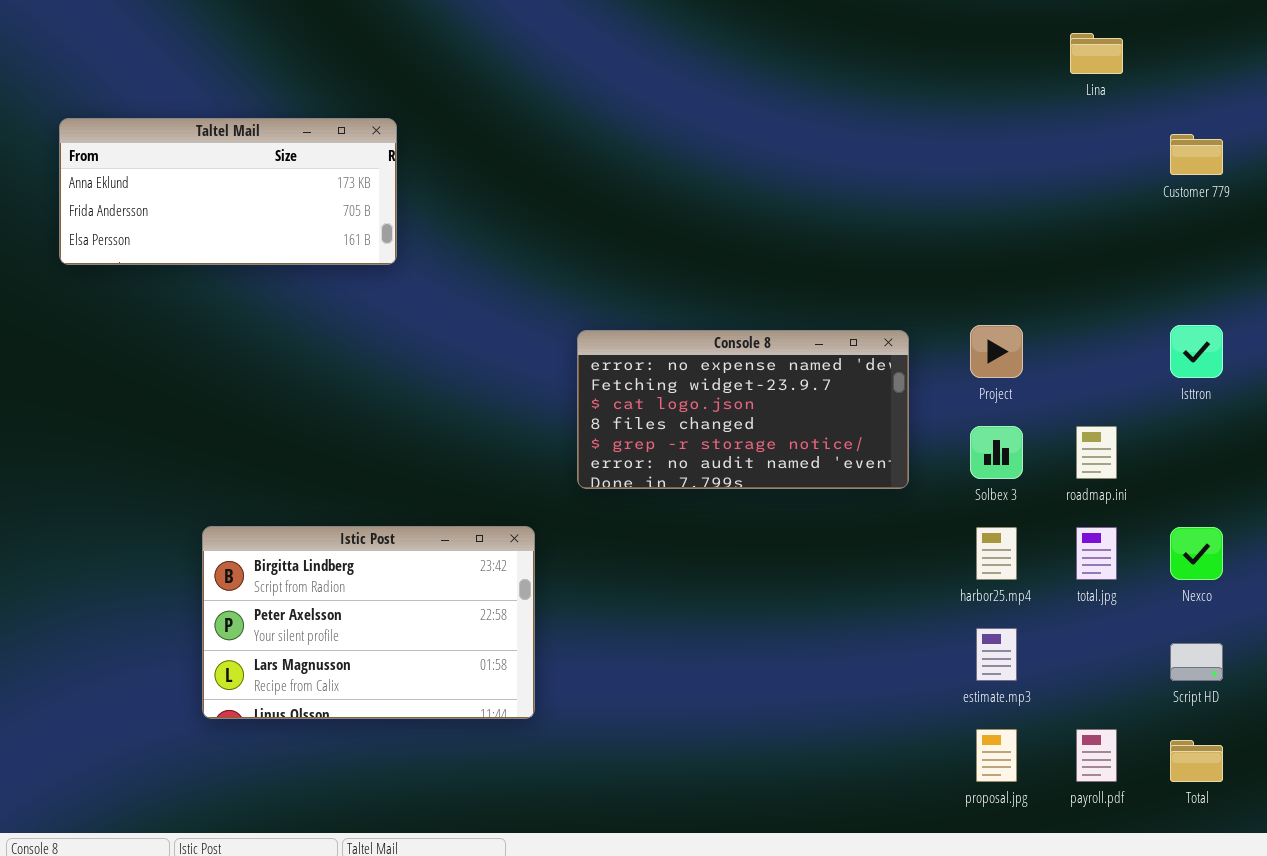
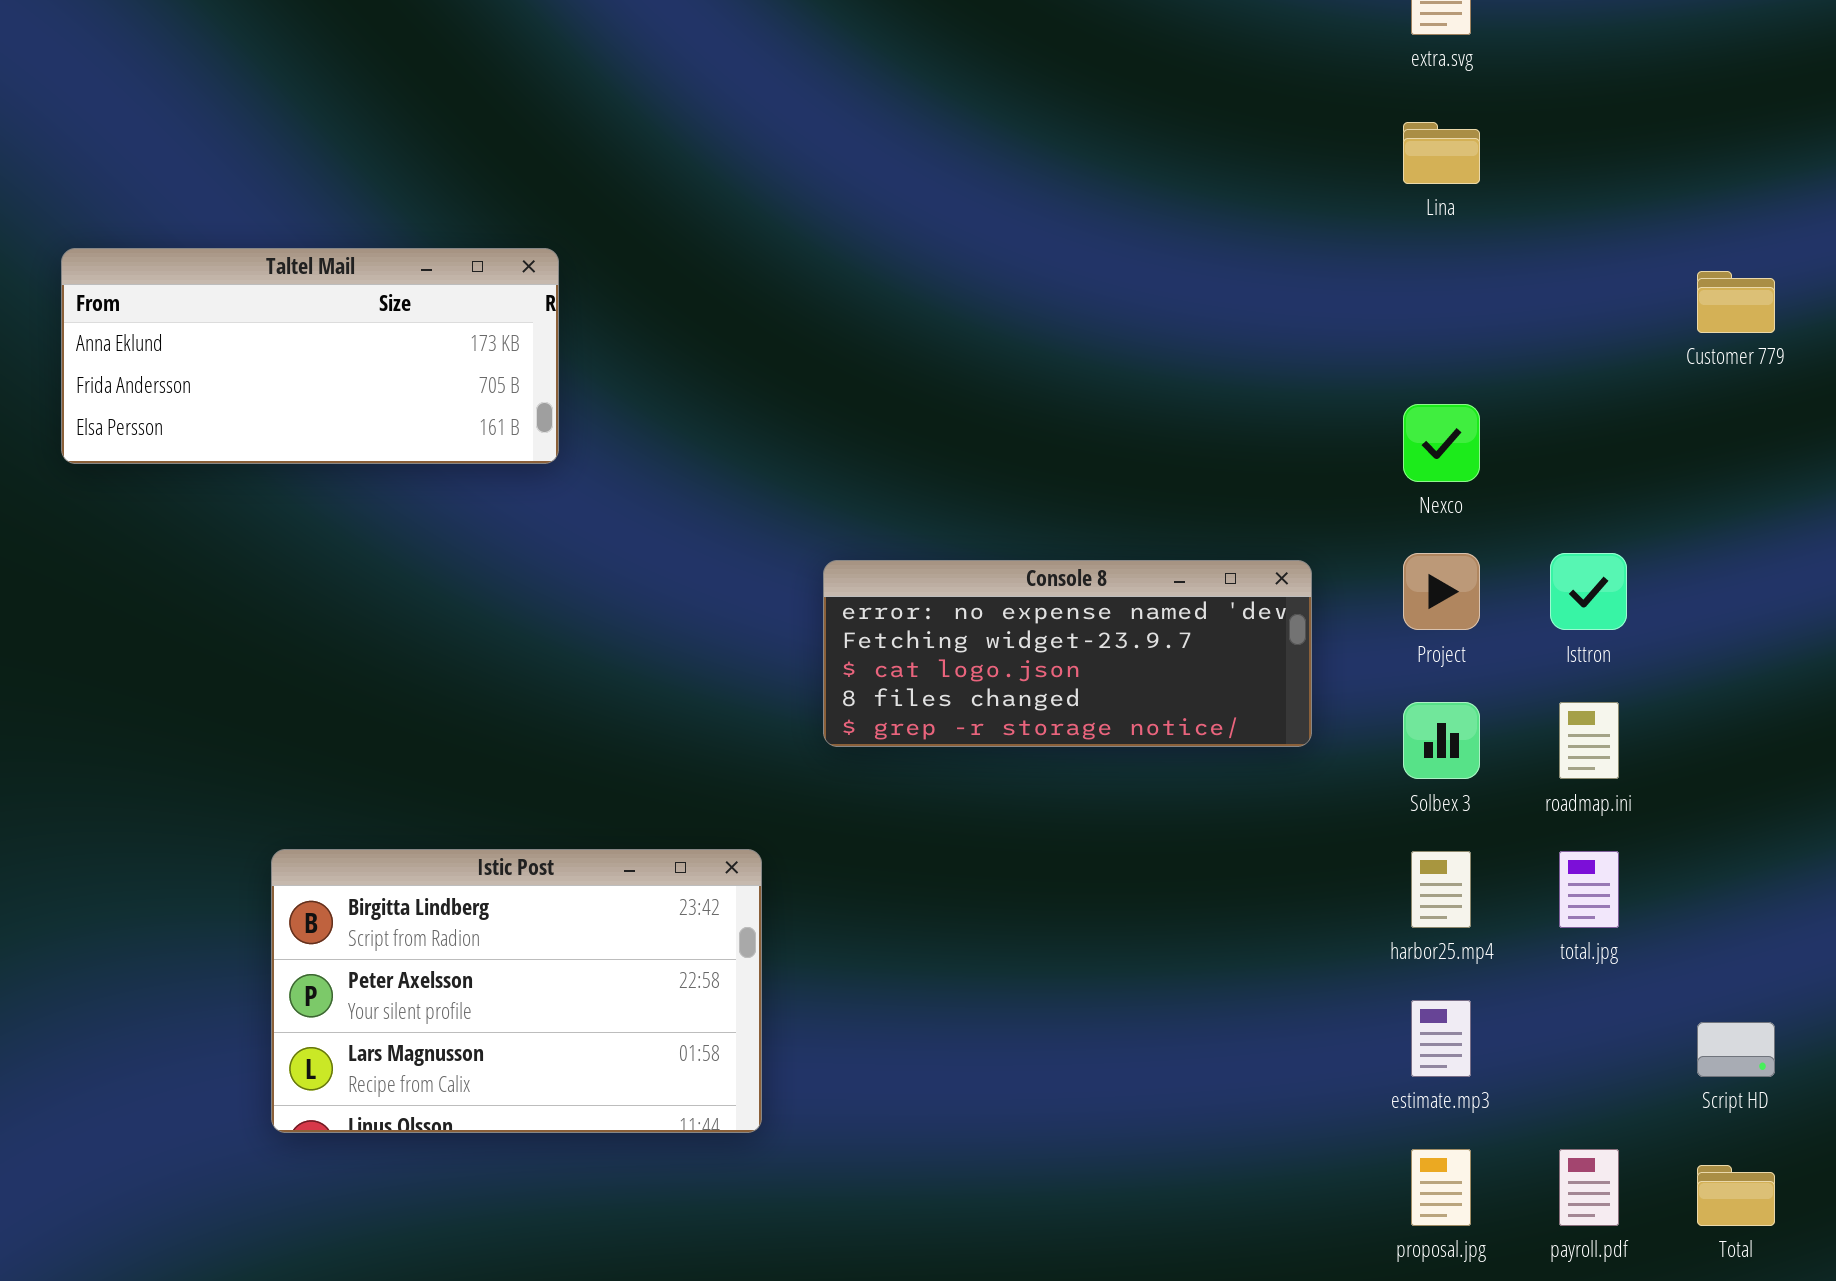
Lina: [1070,33,1123,74] -> [1403,122,1480,184], moved
Isttron: [1170,325,1223,378] -> [1550,553,1627,630], moved
Console 8: [577,330,909,489] -> [823,560,1312,747], resized
Nexco: [1170,527,1223,580] -> [1403,404,1480,482], moved

